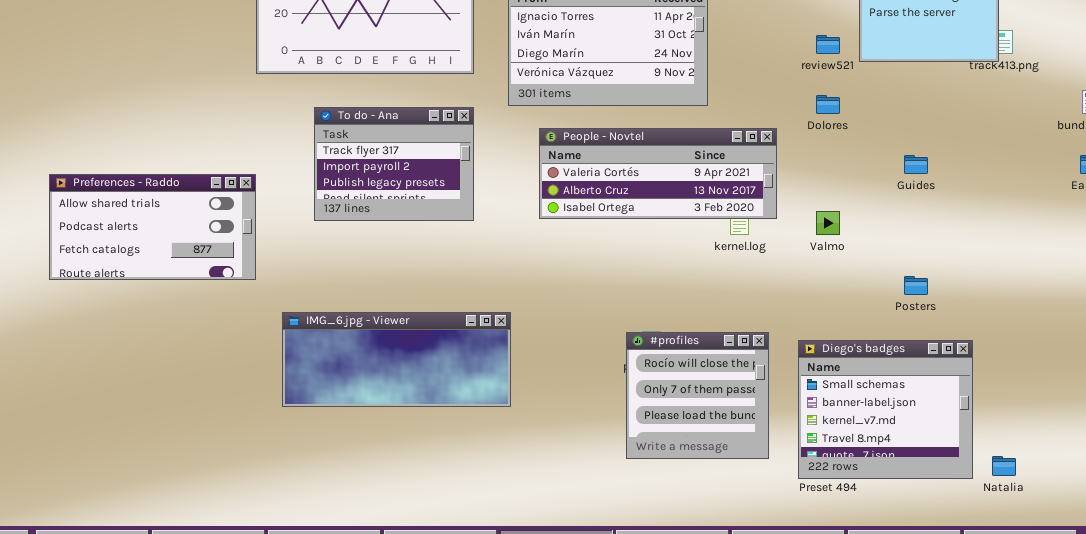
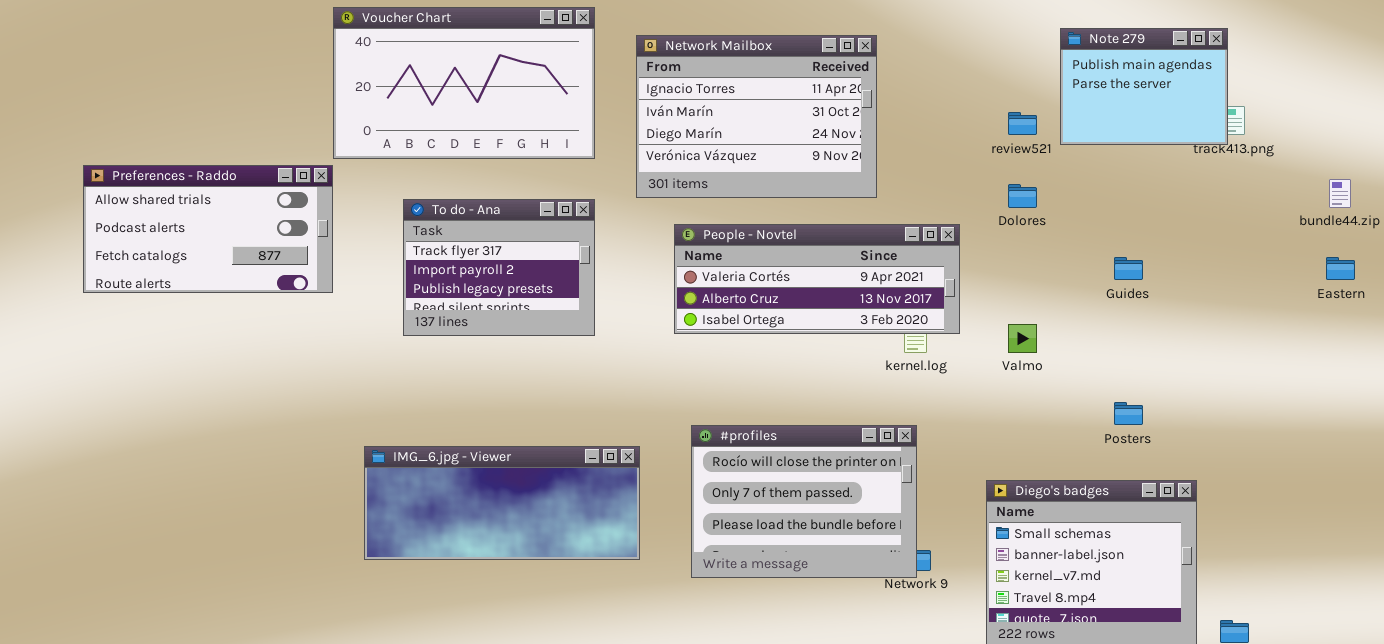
Preferences - Raddo: [49,174,256,280] -> [83,165,333,293], moved
#profiles: [626,332,769,459] -> [691,425,917,578], moved, resized

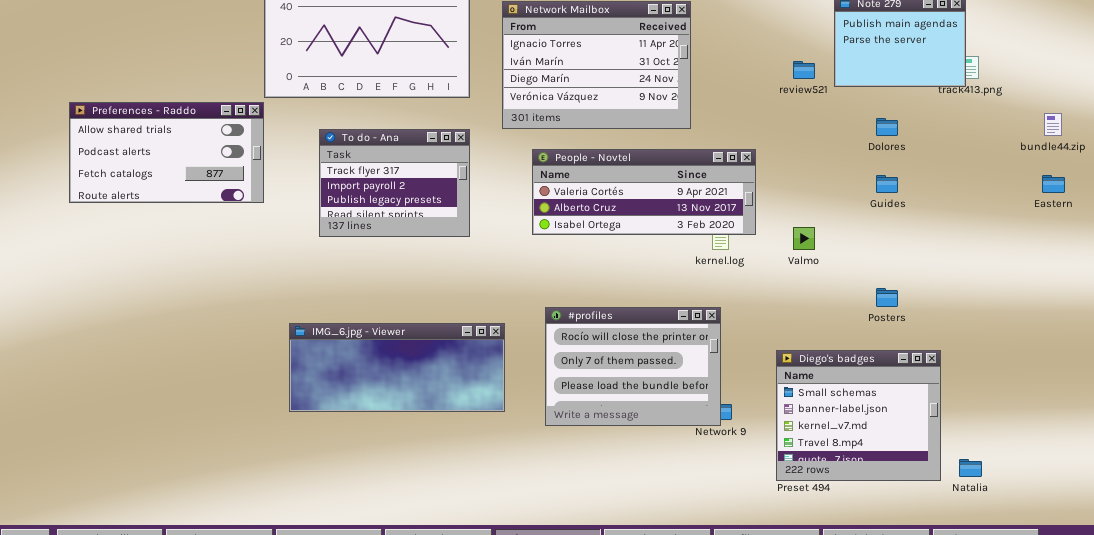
Dolores: [1008,184,1037,208] -> [876,118,898,136], moved

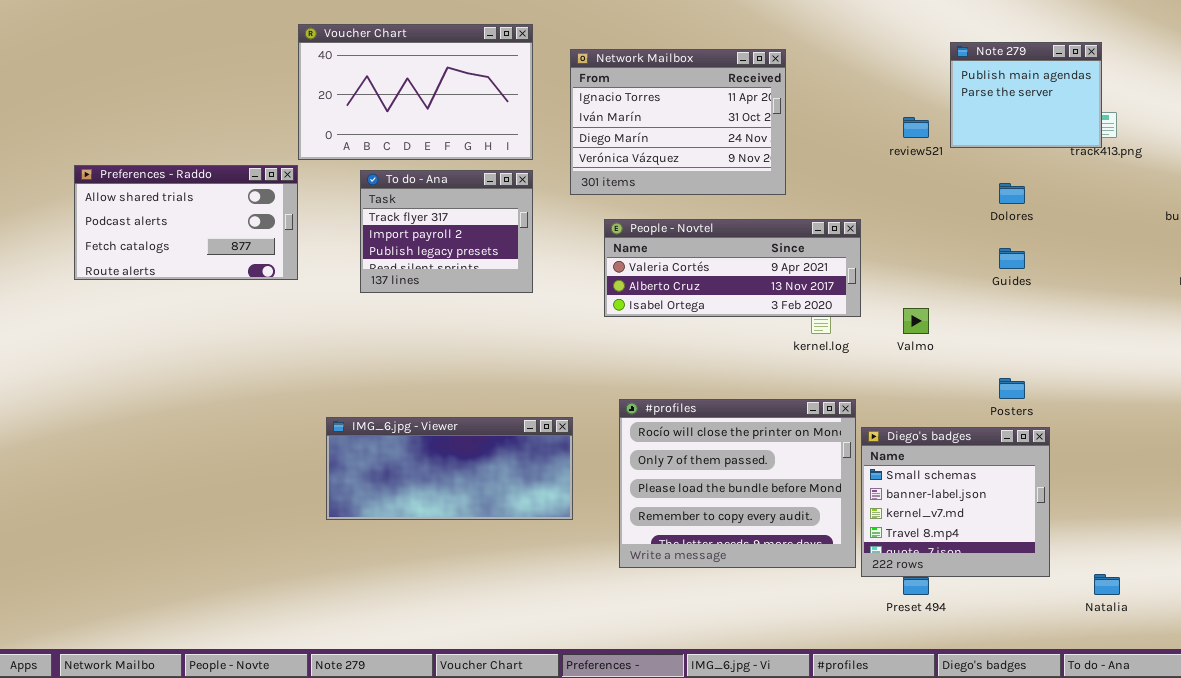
To do - Ana: [319,129,470,237] -> [360,170,533,293], moved
#profiles: [545,307,721,426] -> [619,399,856,568], resized
Diego's badges: [776,350,941,481] -> [861,427,1050,577], moved

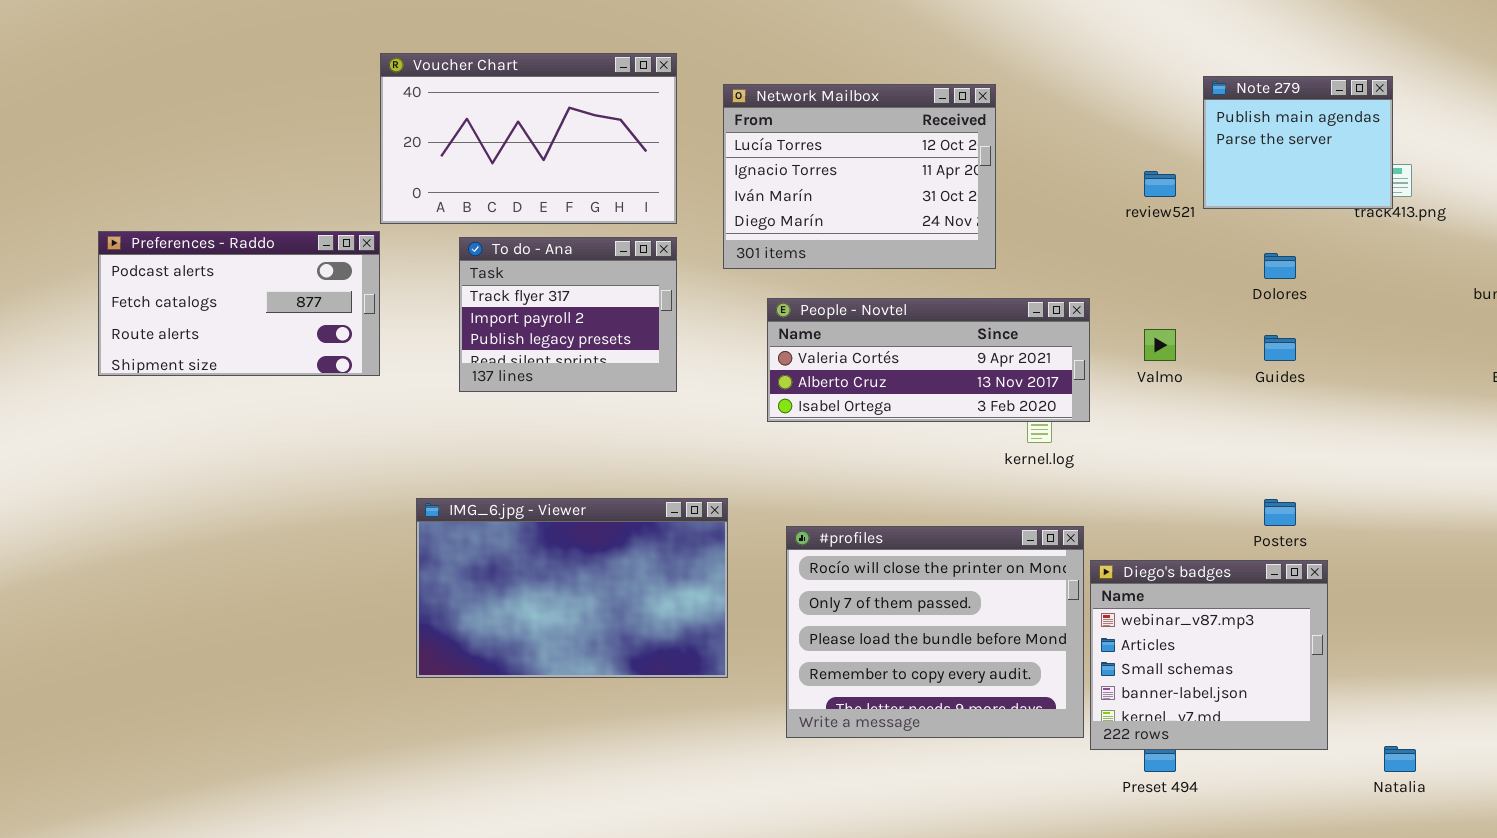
Network Mailbox: [570,49,786,195] -> [723,84,996,269], scrolled up 1 row
Preferences - Raddo: [74,165,298,280] -> [98,231,380,376], scrolled down 1 row
Valmo: [903,308,929,334] -> [1144,329,1176,361], moved
IMG_6.jpg - Viewer: [326,417,573,520] -> [416,498,728,678], resized
Diego's badges: [861,427,1050,577] -> [1090,560,1328,750], scrolled up 2 rows

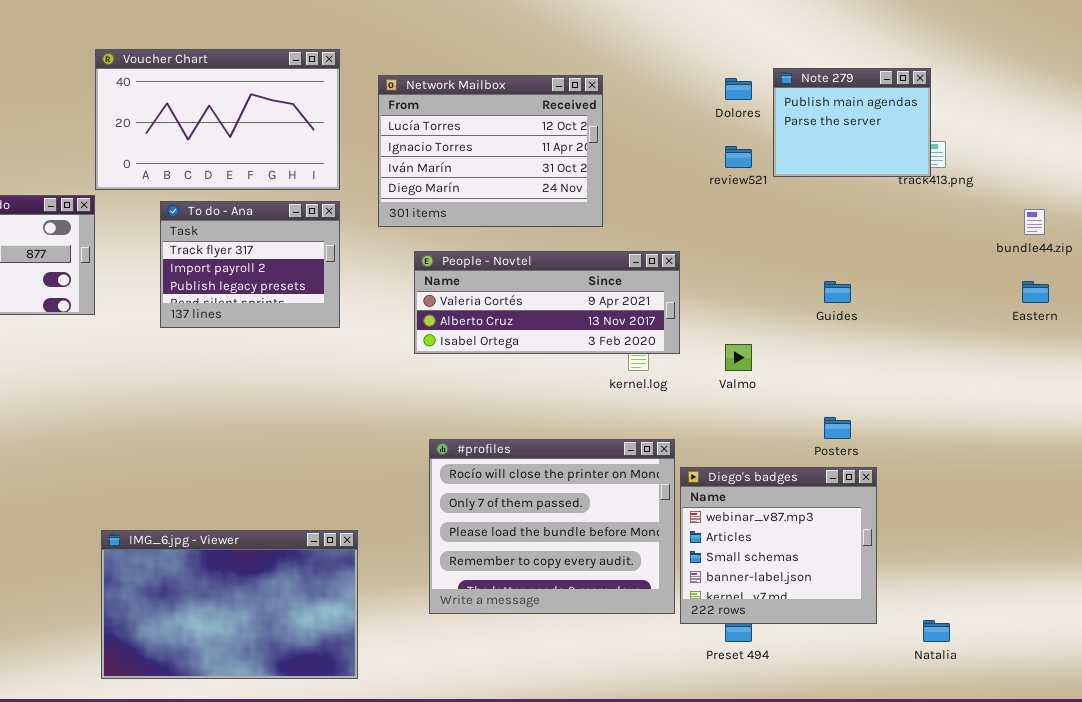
Dolores: [1264,253,1296,279] -> [725,78,752,100], moved
Valmo: [1144,329,1176,361] -> [725,344,752,371], moved
IMG_6.jpg - Viewer: [416,498,728,678] -> [101,530,358,679], moved

